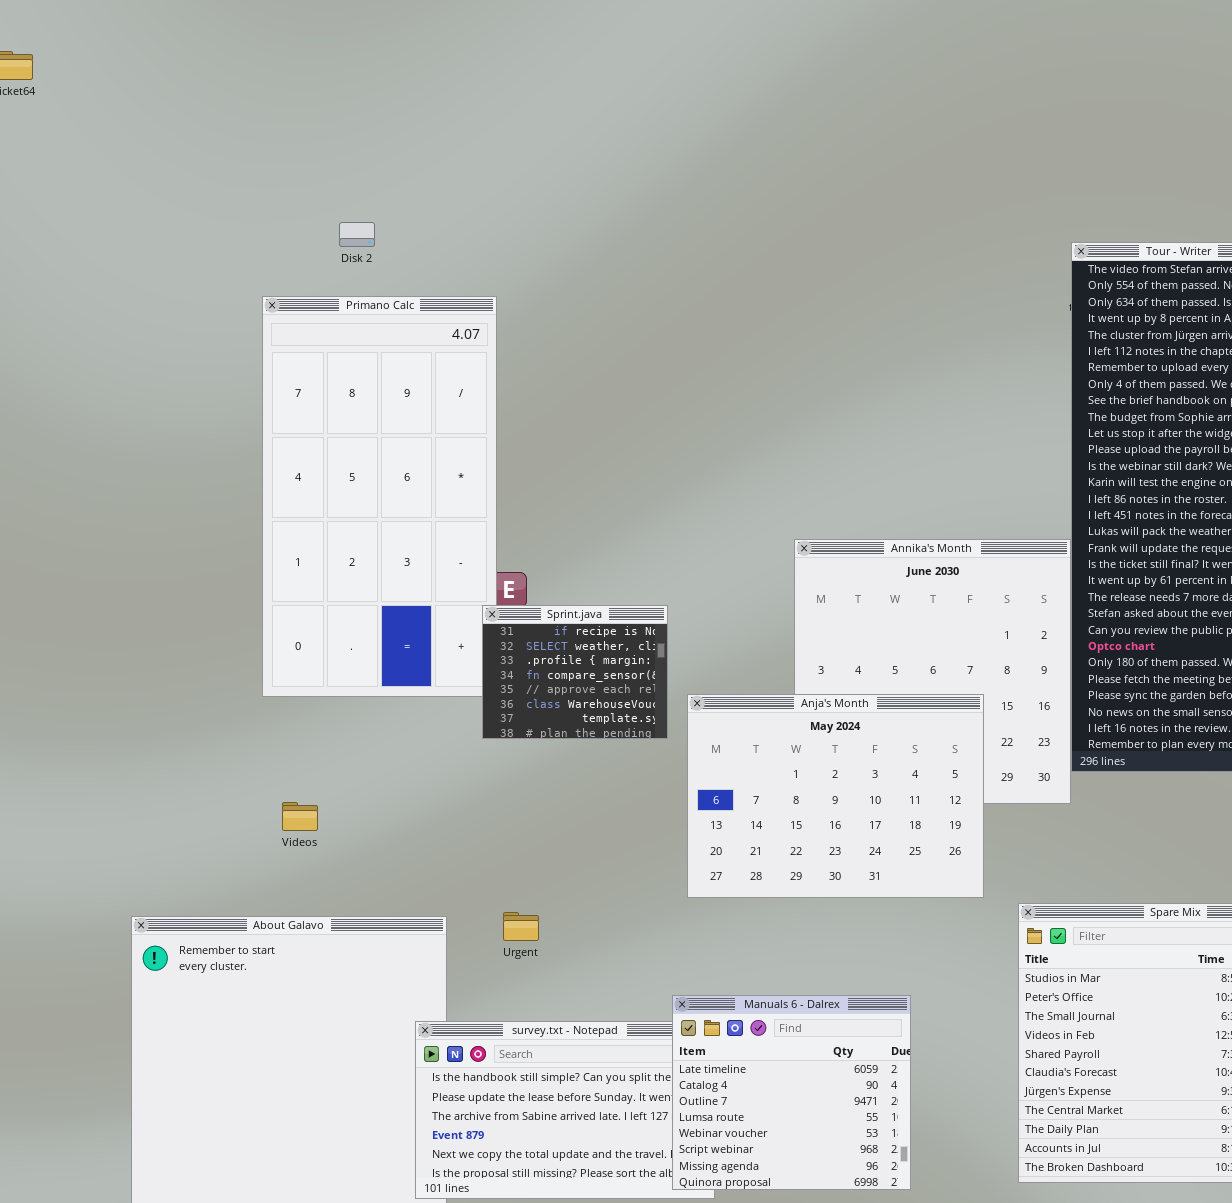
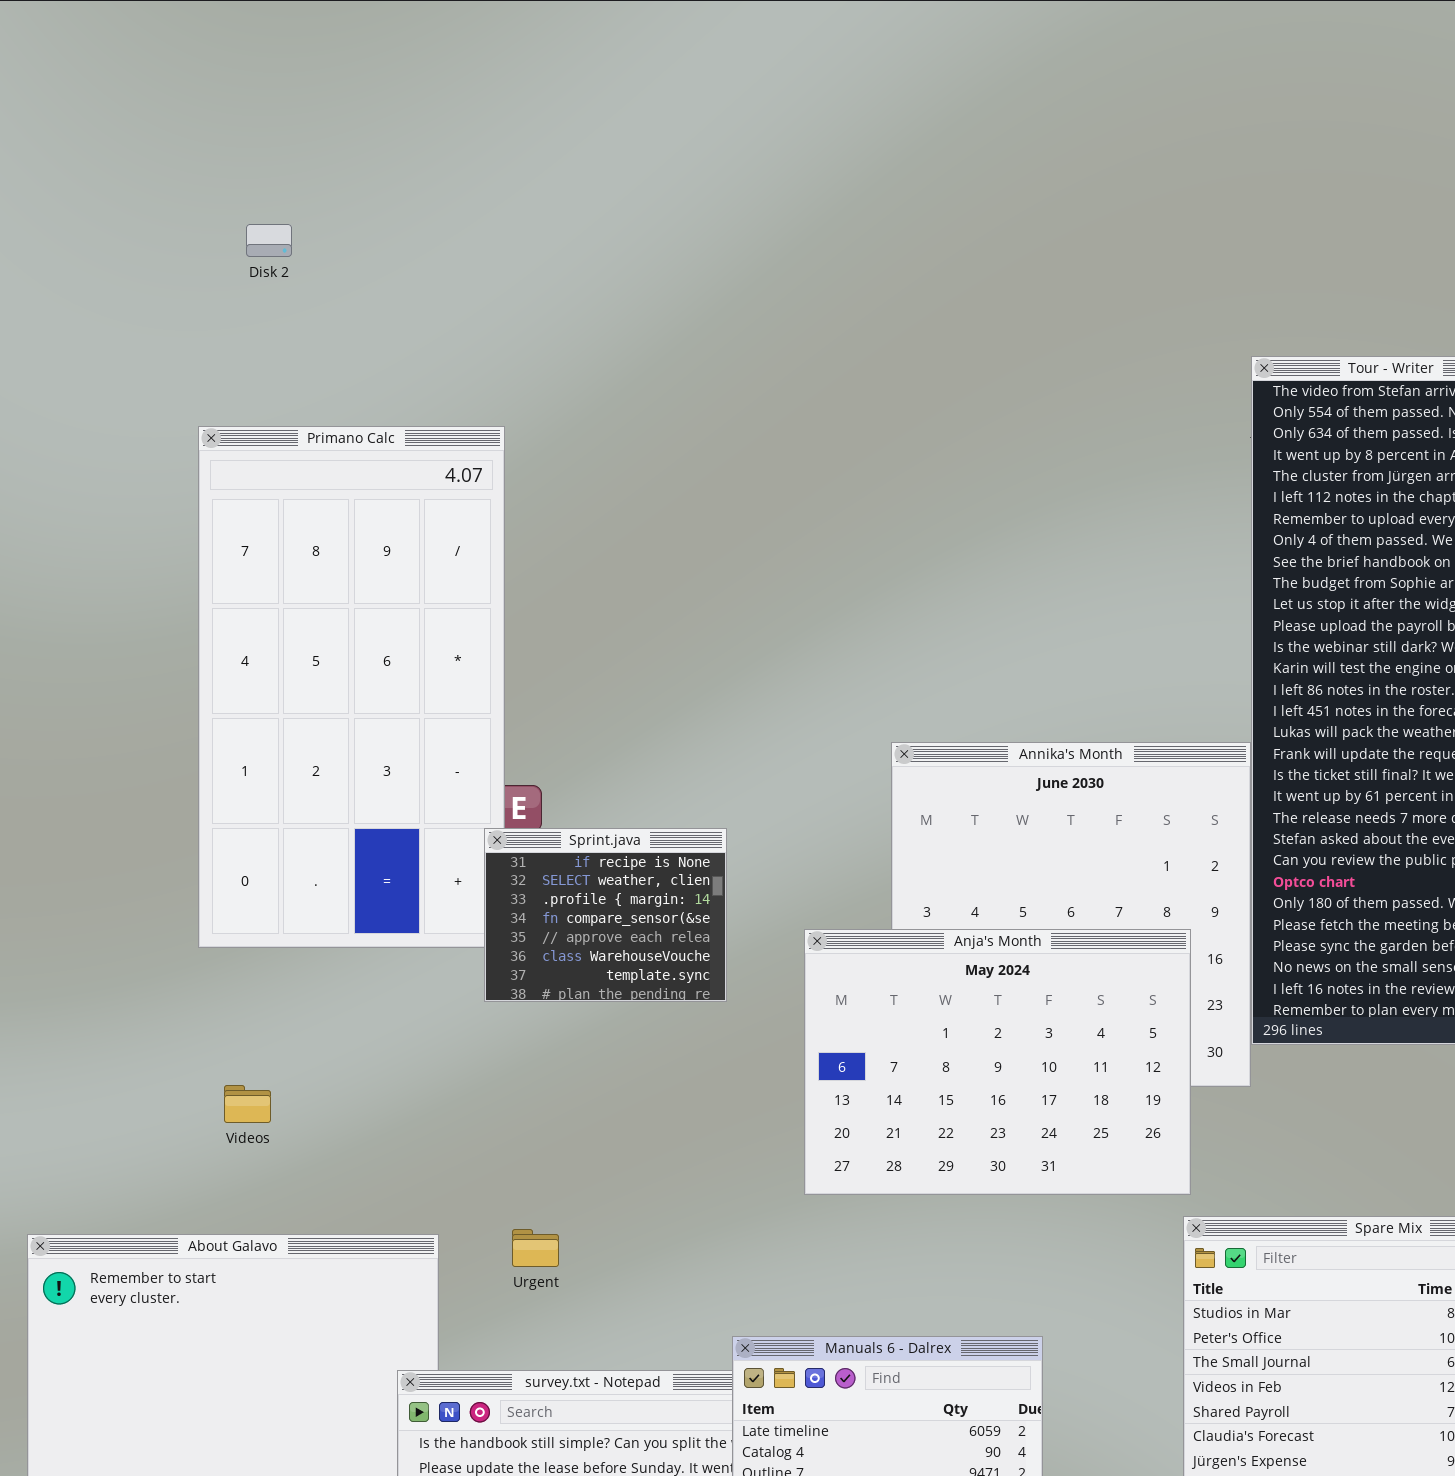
Disk 2: [339,222,375,247] -> [246,224,292,257], moved
Anja's Month: [687,694,984,898] -> [804,929,1191,1195], moved

